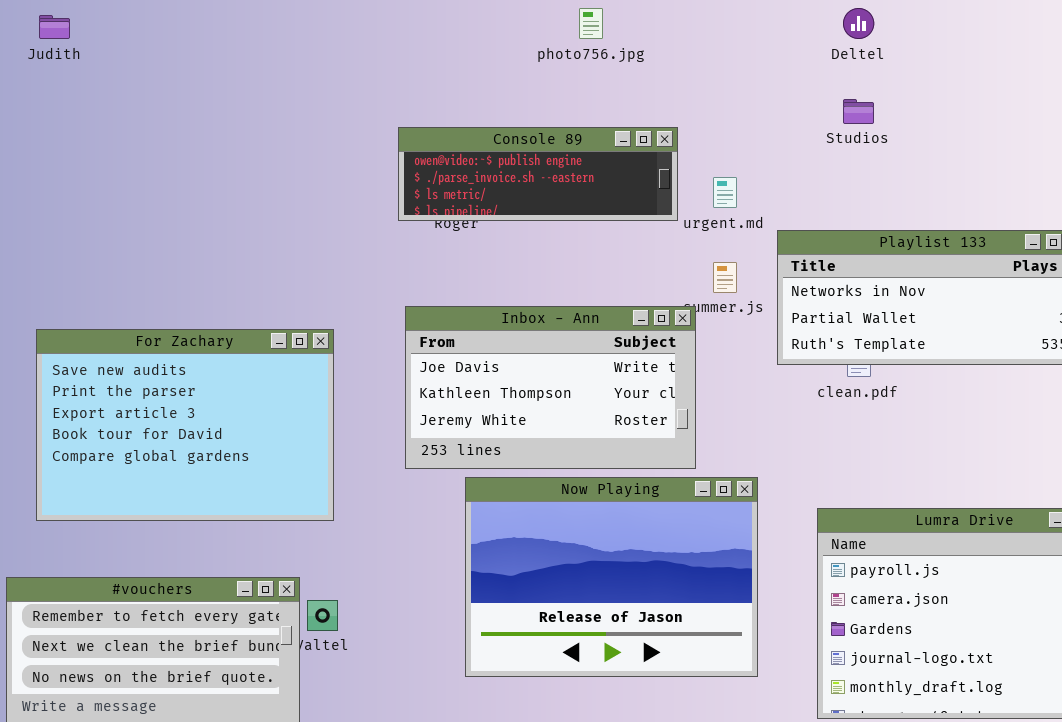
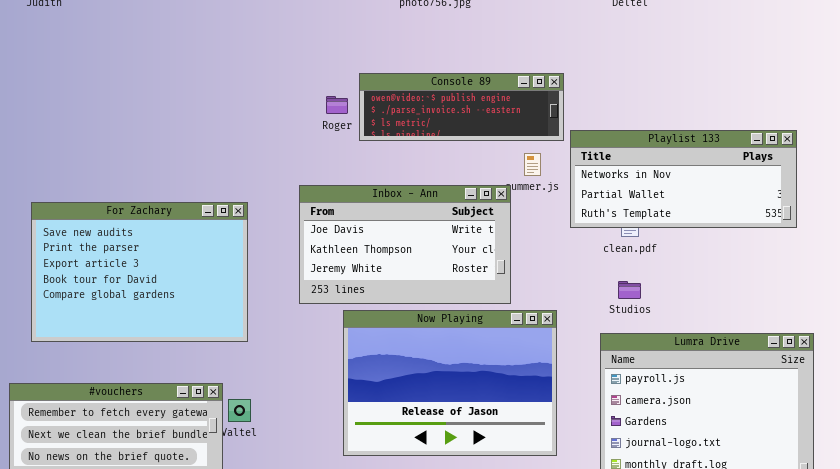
Studios: [843,99,874,124] -> [618,281,641,299], moved
Console 89: [398,127,678,221] -> [359,73,564,141], moved

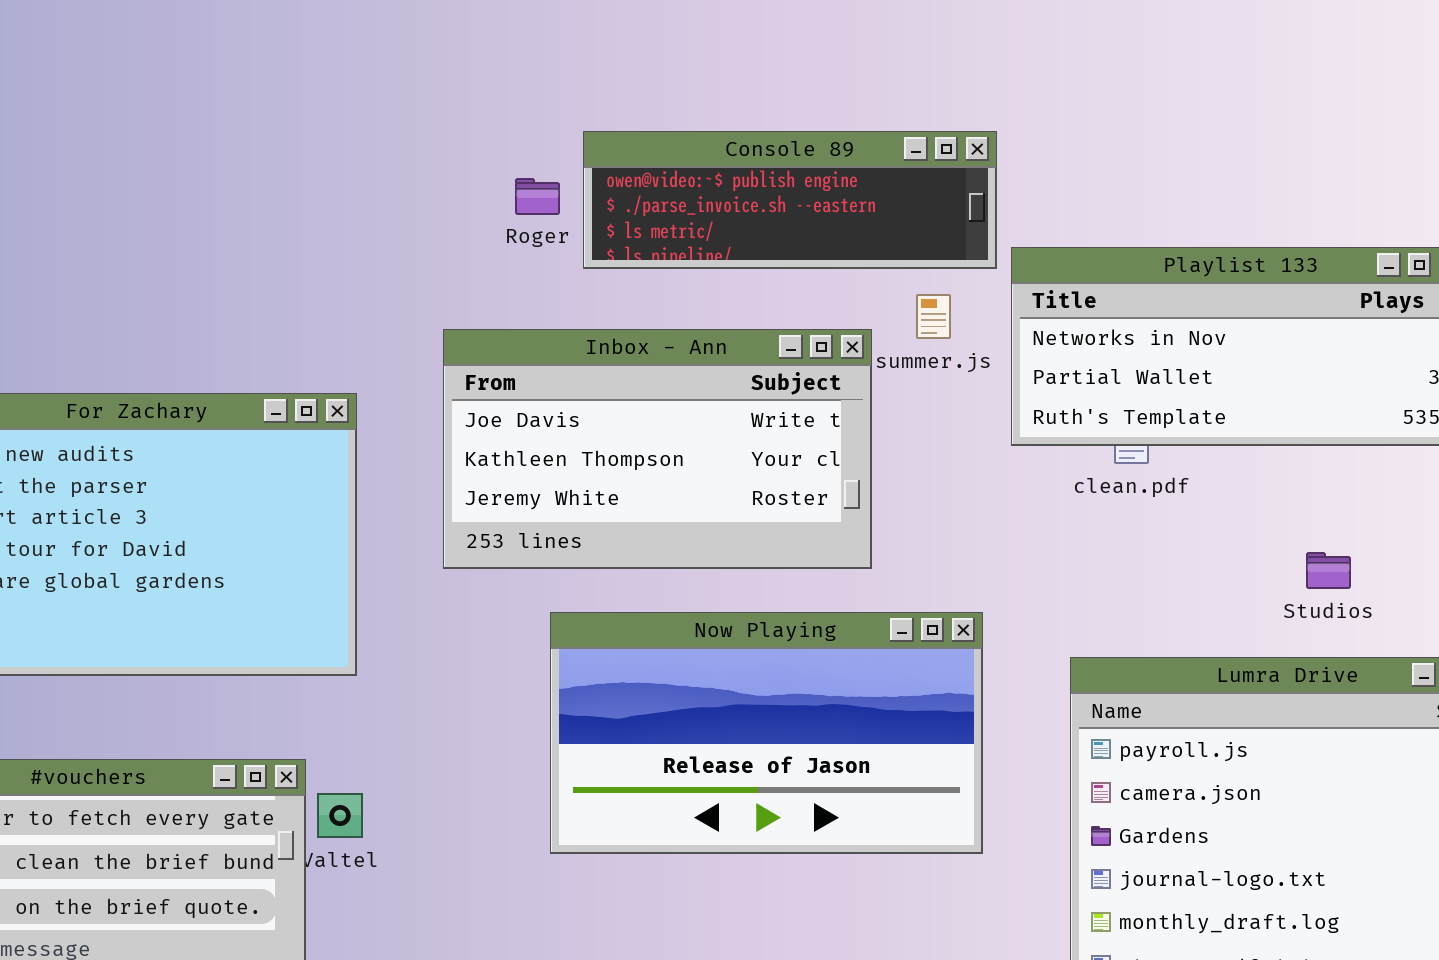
Inbox - Ann: [299,185,511,304] -> [443,329,872,569], moved
Studios: [618,281,641,299] -> [1306,552,1351,589], moved
Now Playing: [343,310,557,456] -> [550,612,983,854], resized

